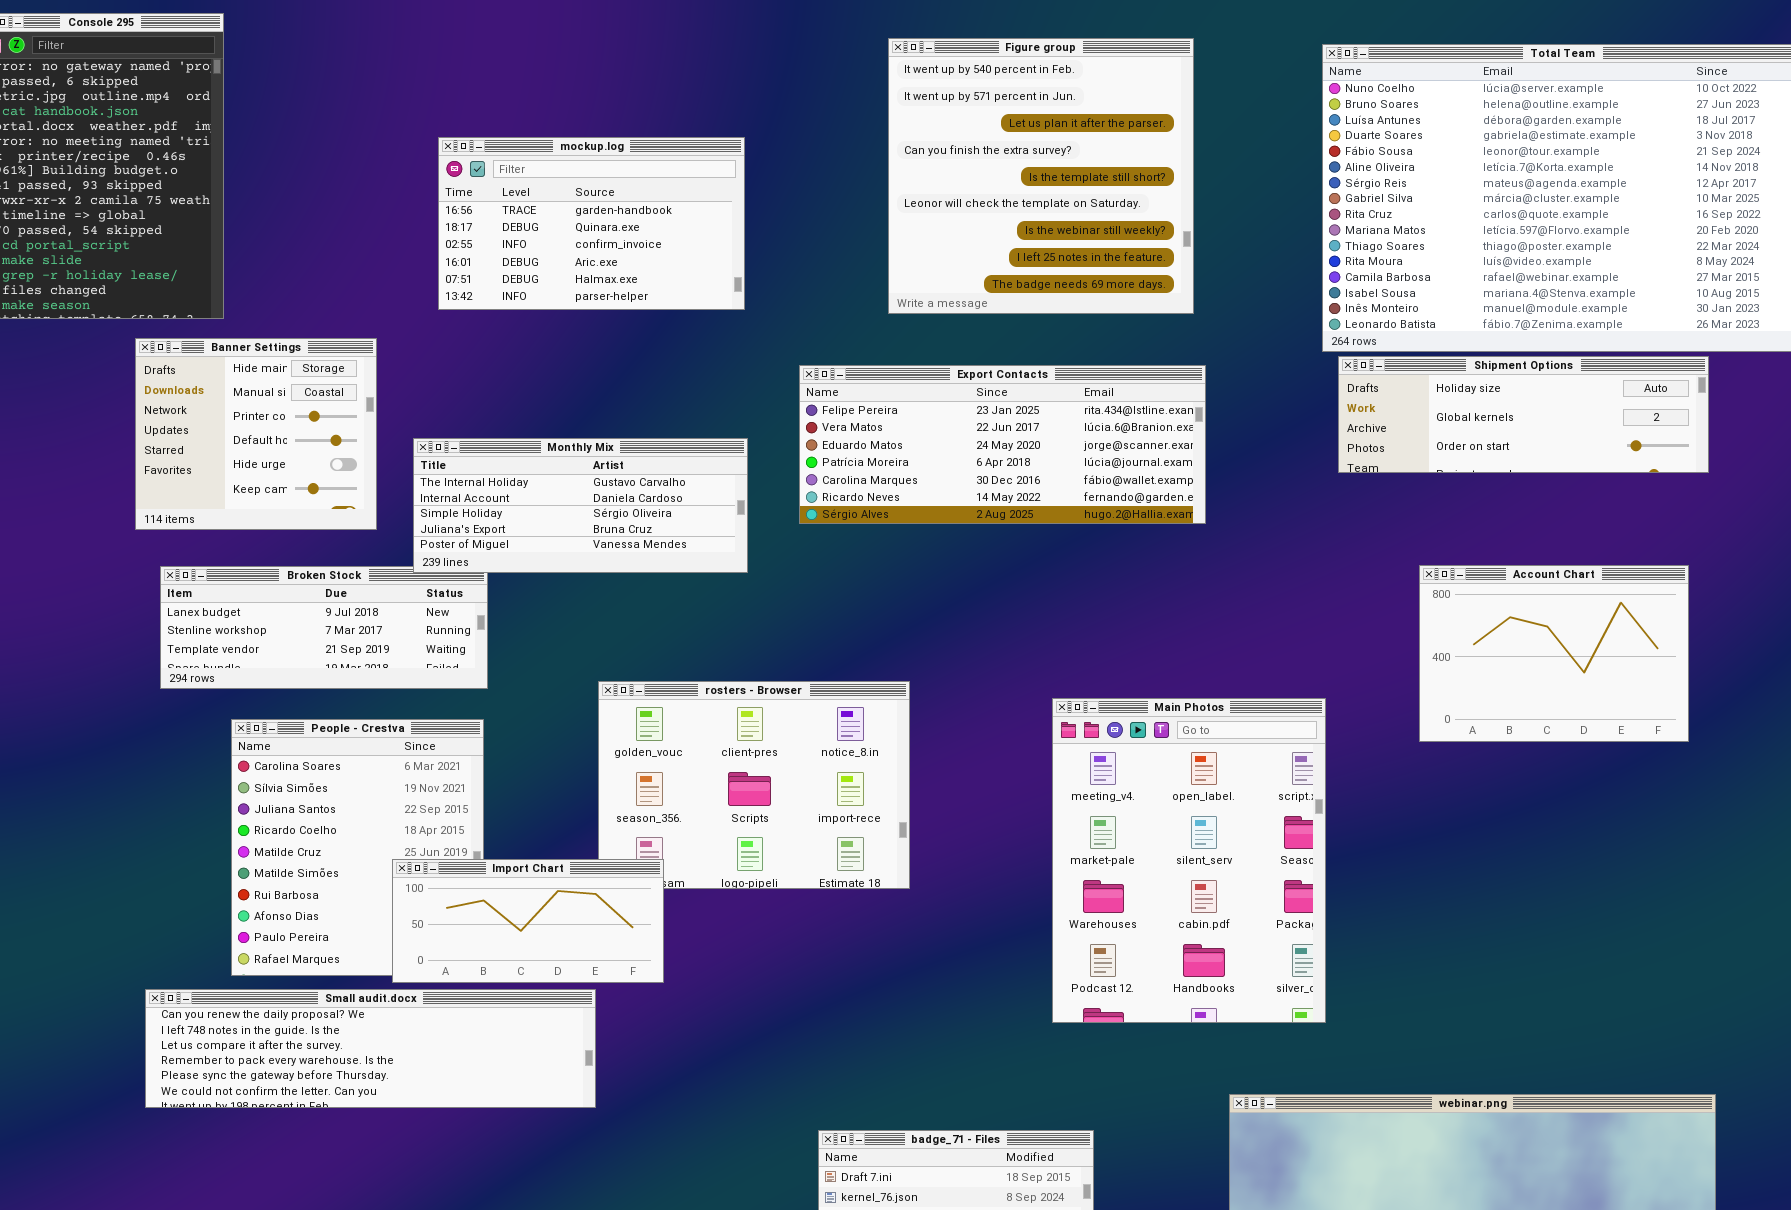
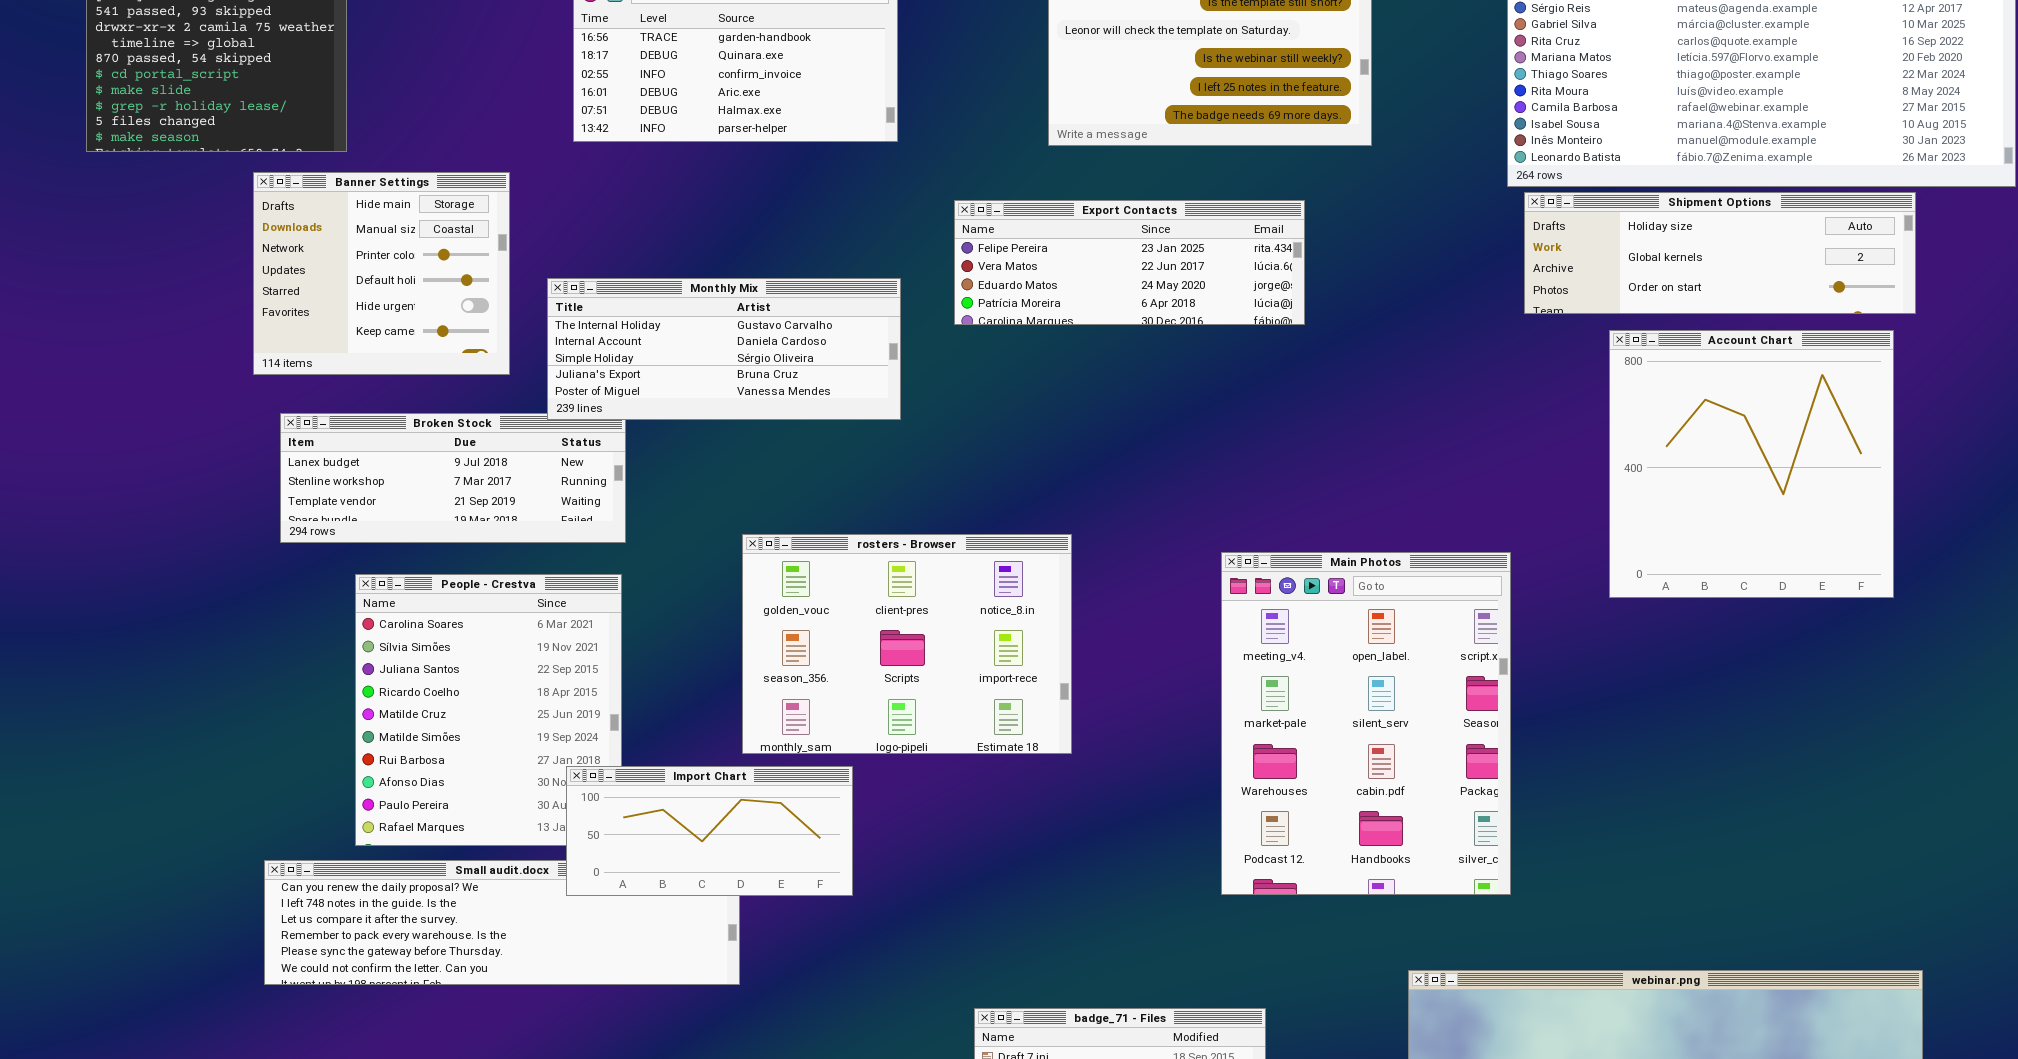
Export Contacts: [799,365,1206,524] -> [954,200,1305,325], resized
Account Chart: [1419,565,1689,742] -> [1609,330,1894,598], resized
Import Chart: [392,859,664,983] -> [566,766,853,896], moved

